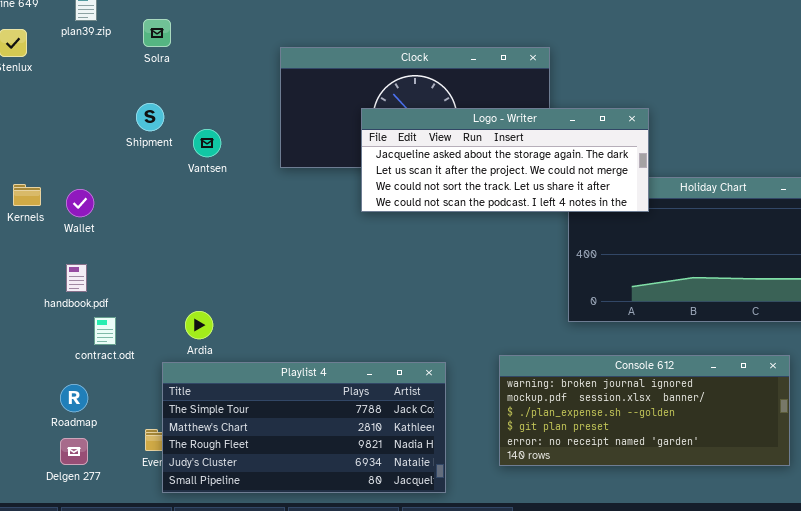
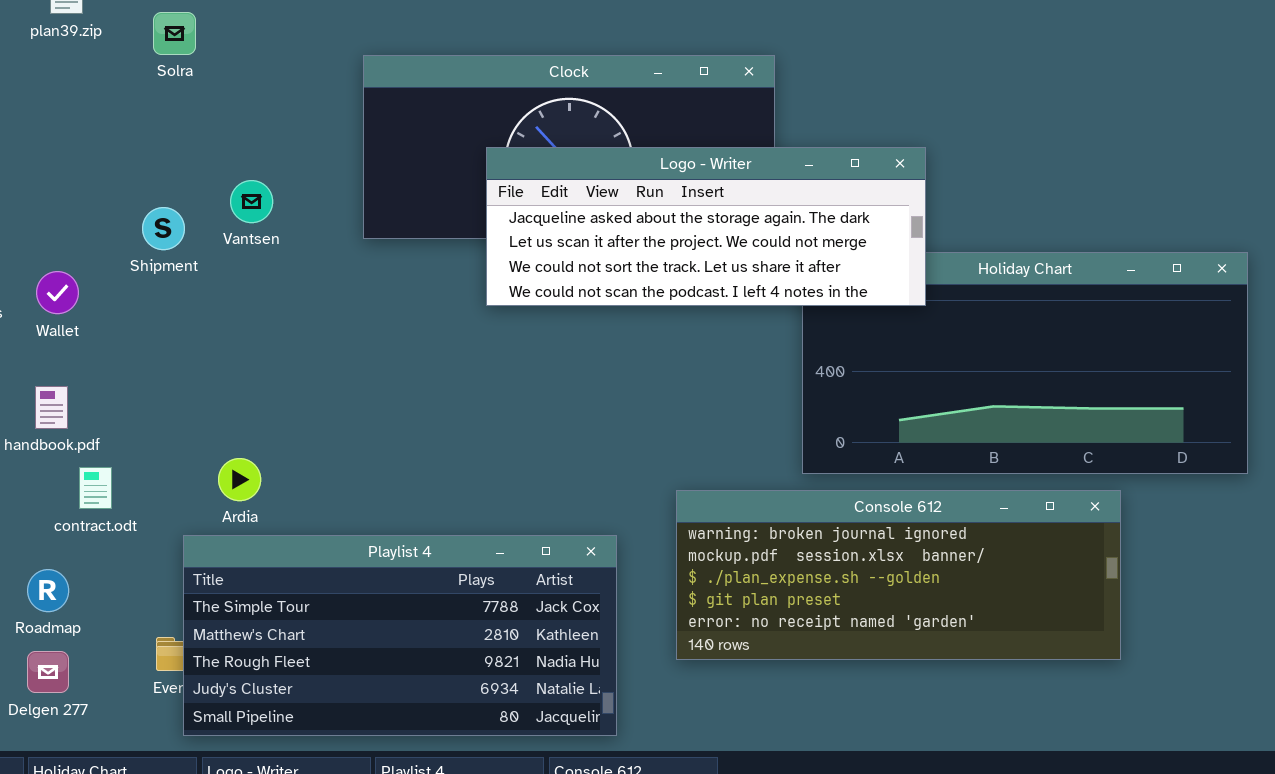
Shipment: [136,103,164,131] -> [142,207,185,250], moved
Console 612: [499,355,790,466] -> [676,490,1121,660], moved

